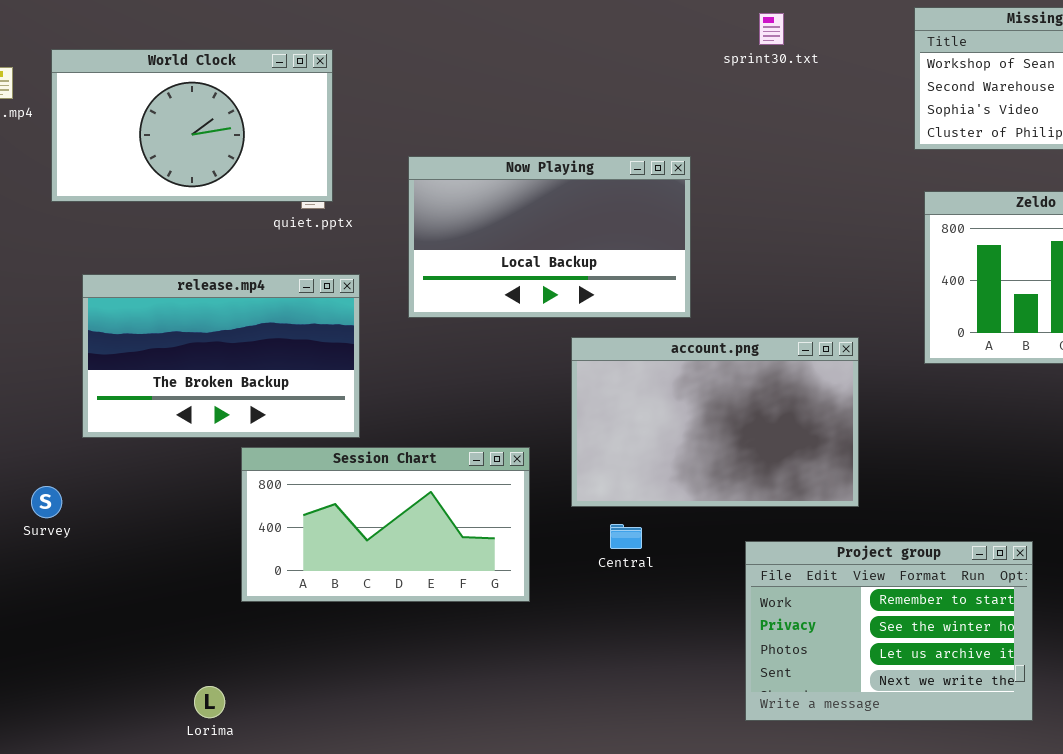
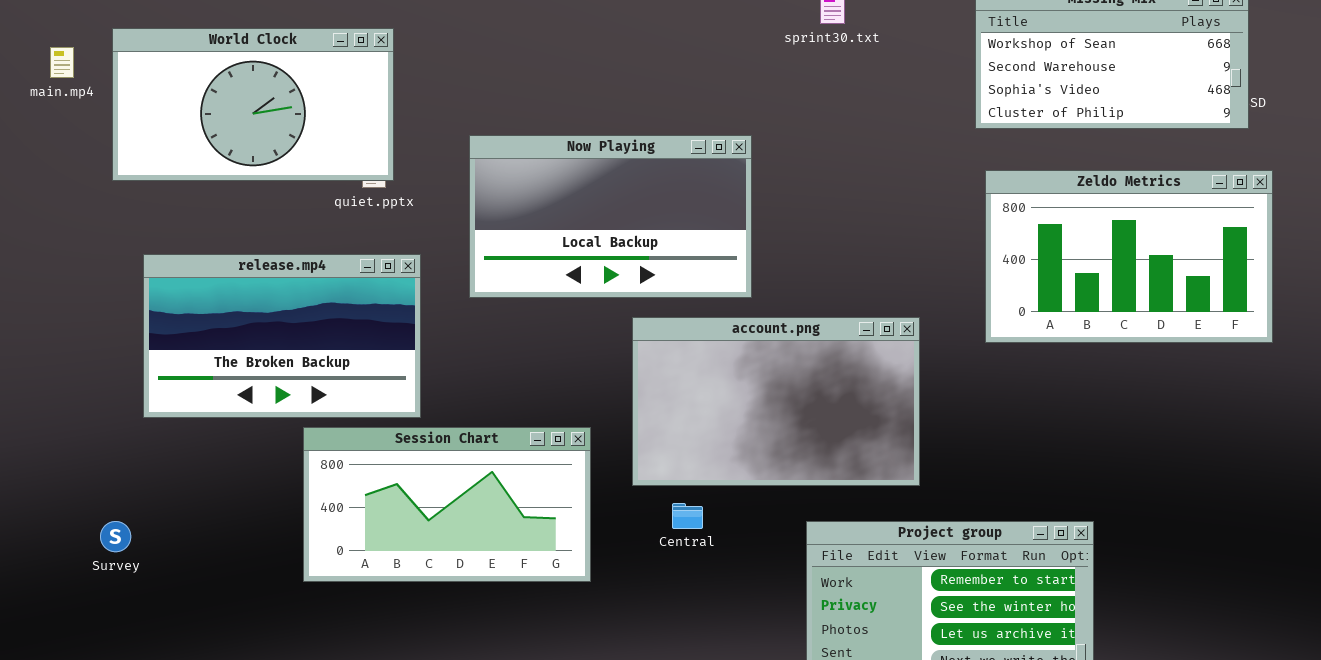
Survey: [31,486,62,518] -> [100,521,131,552], moved

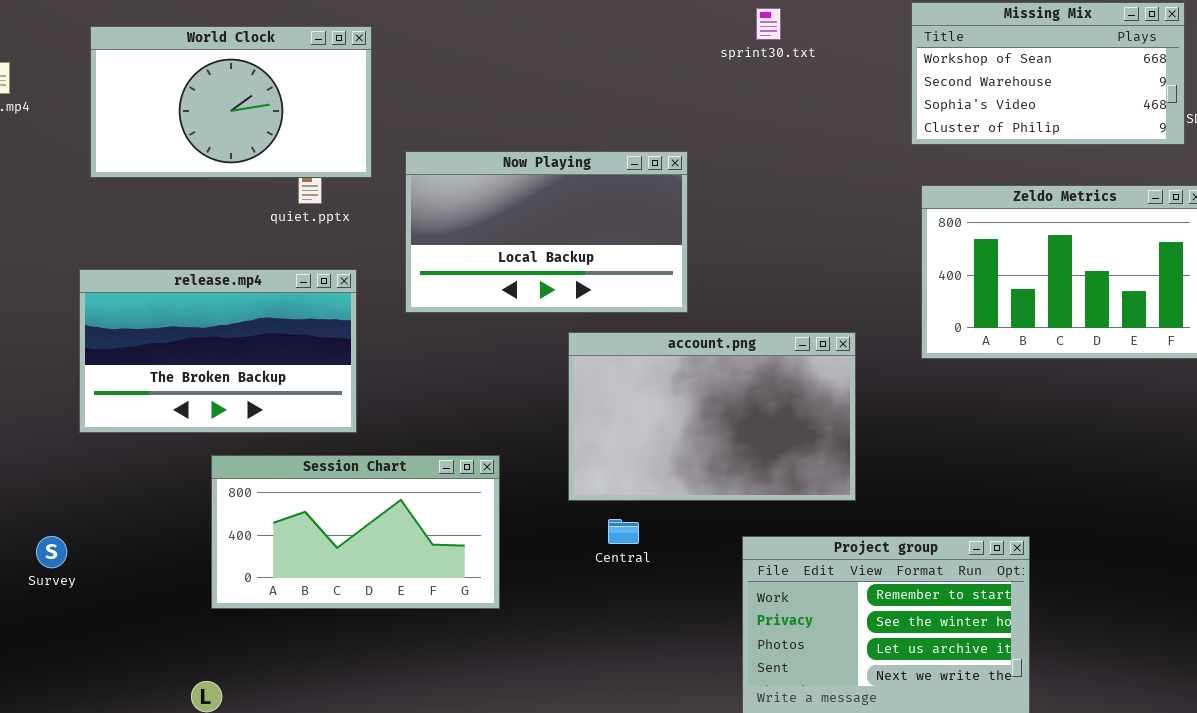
World Clock: [112,28,394,181] -> [90,26,372,178], moved
Session Chart: [303,427,591,582] -> [211,455,500,609], moved

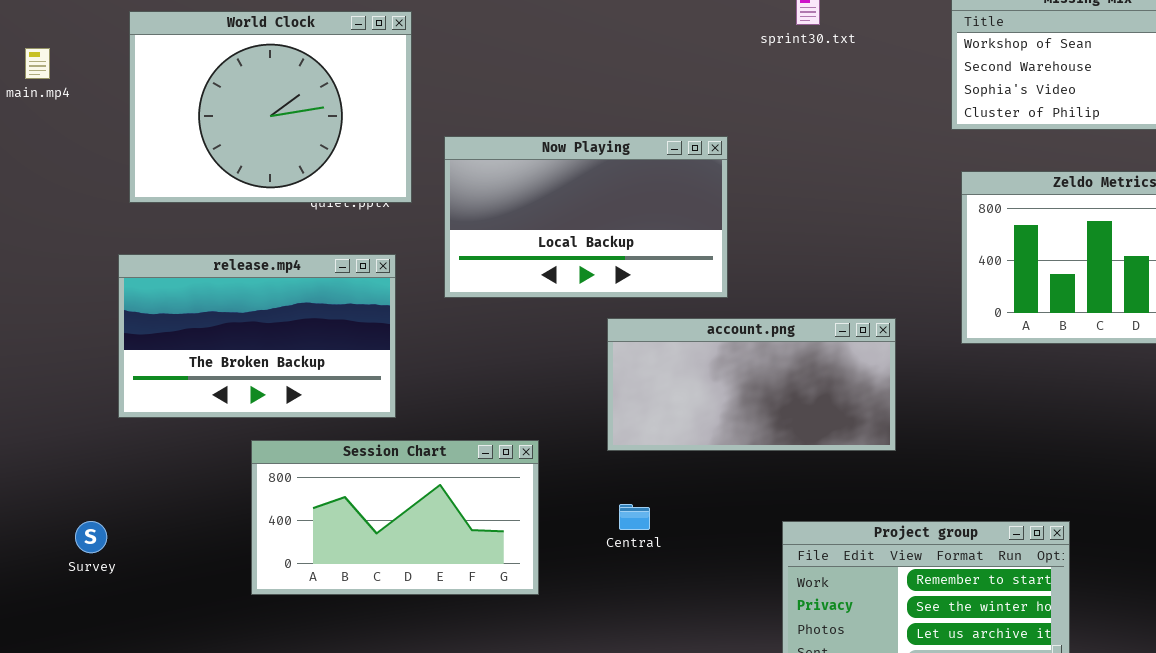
World Clock: [90,26,372,178] -> [129,11,412,203], resized
account.png: [568,332,856,501] -> [607,318,896,451], resized
Central: [608,519,639,544] -> [619,504,650,530], moved

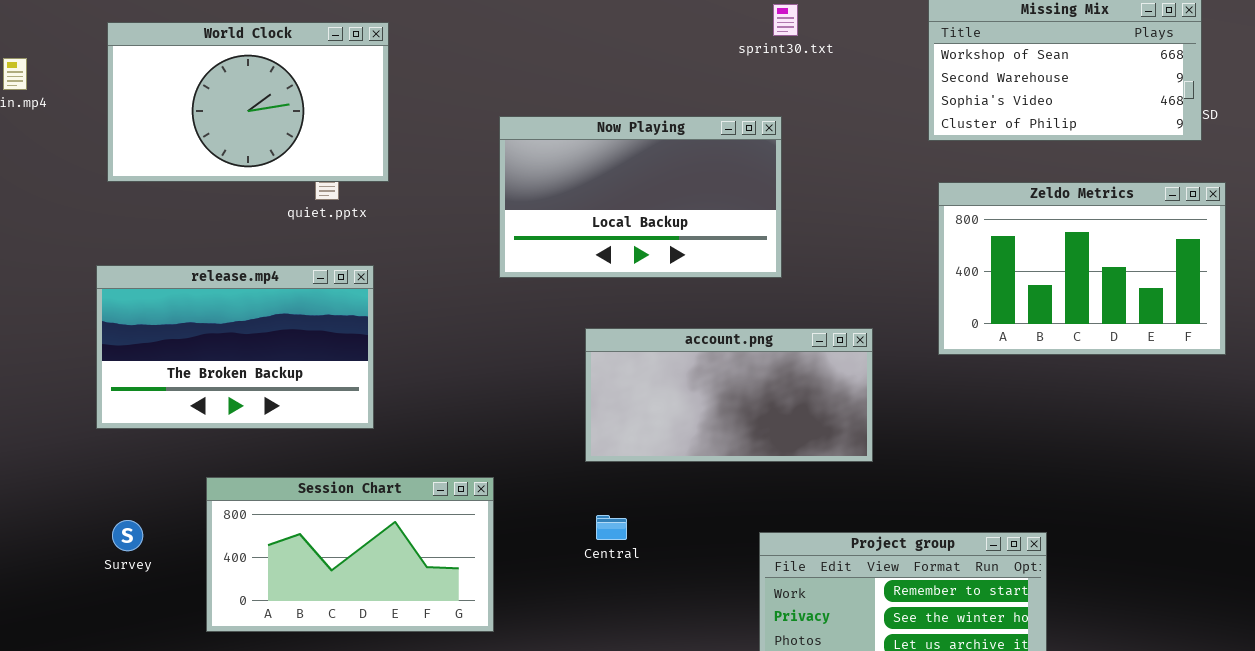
World Clock: [129,11,412,203] -> [107,22,389,182], resized
Now Playing: [444,136,728,298] -> [499,116,782,278], moved
Session Chart: [251,440,539,595] -> [206,477,494,632], moved
Survey: [75,521,107,553] -> [112,520,143,551], moved

